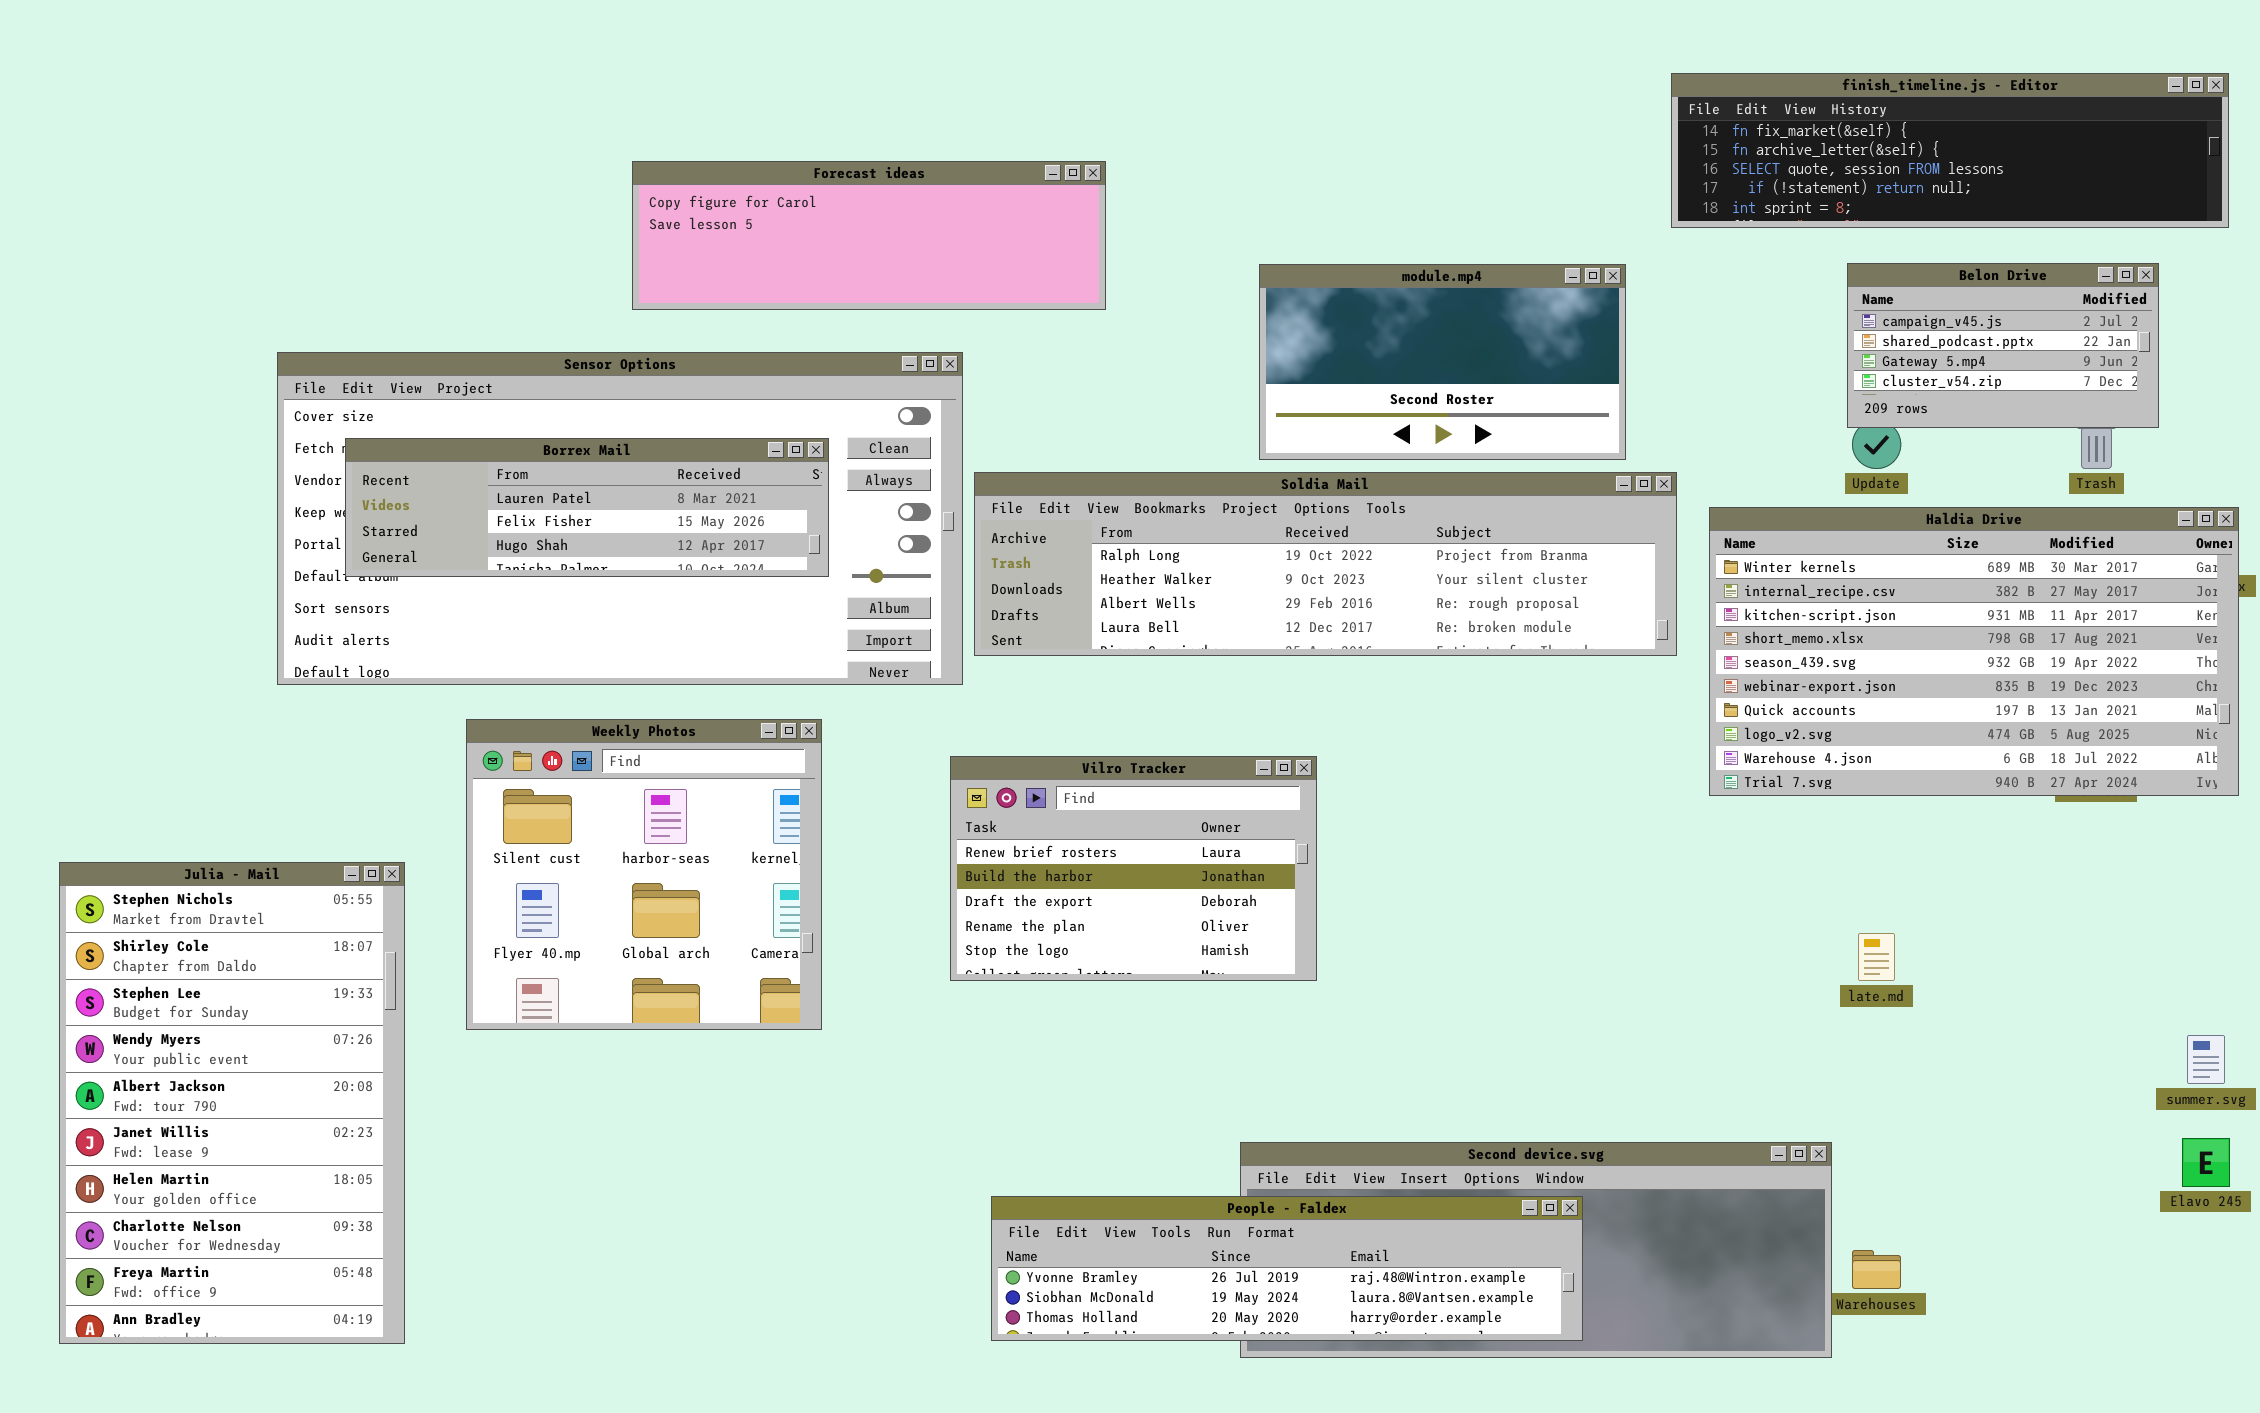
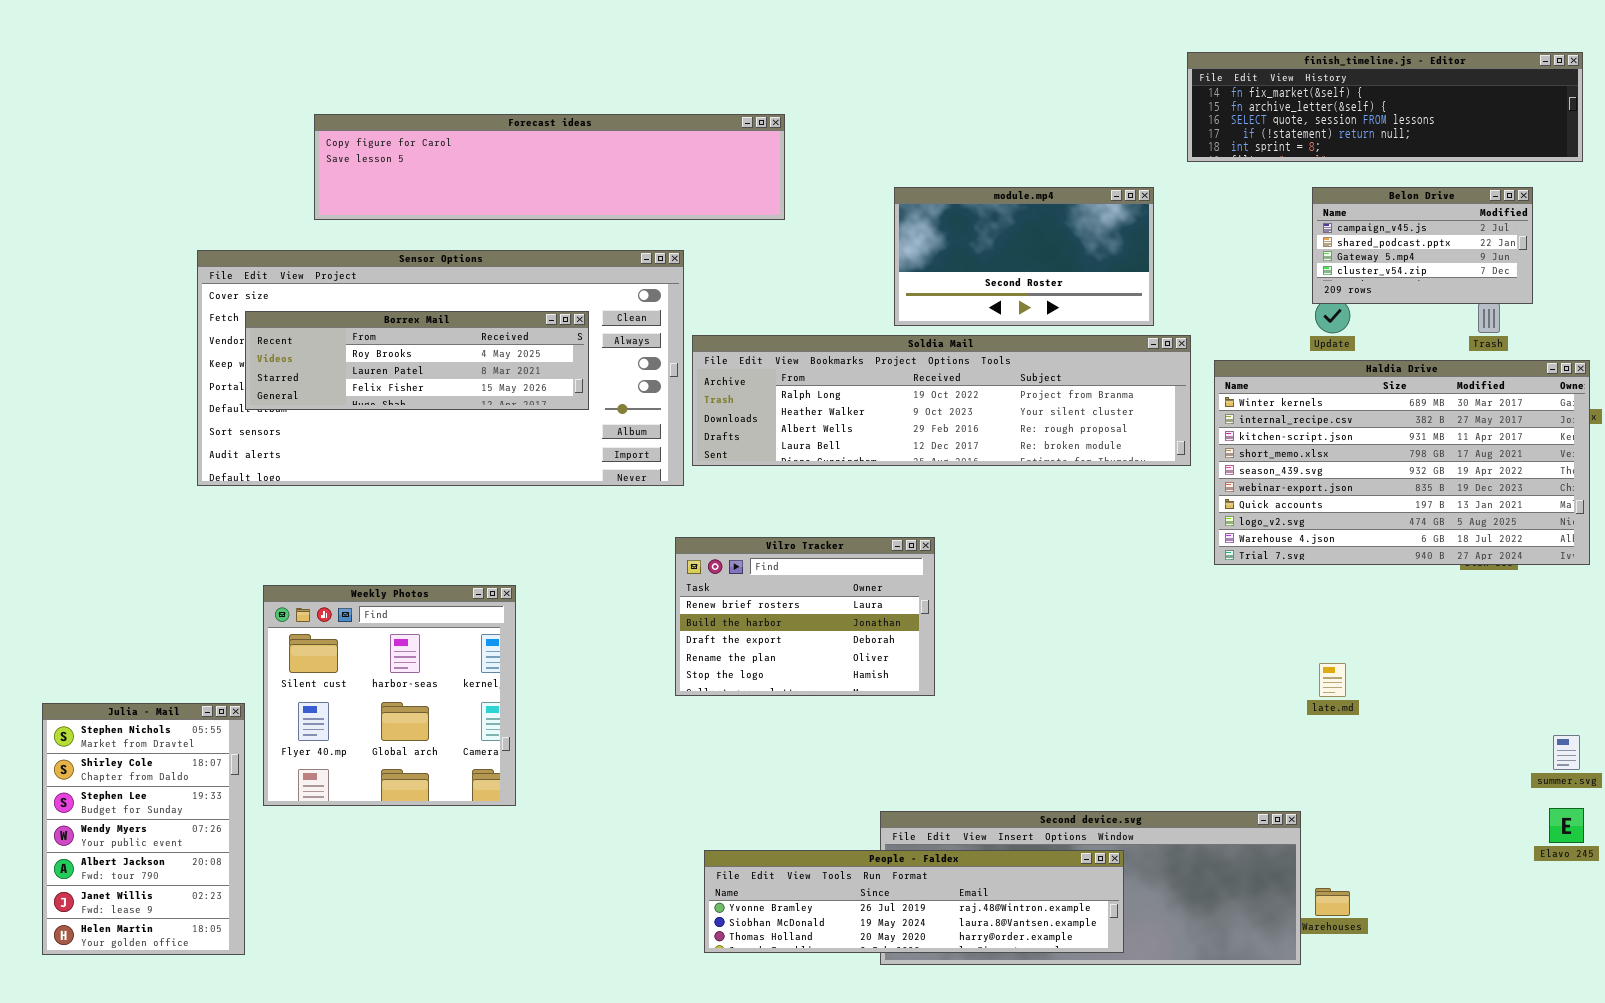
Forecast ideas: [632,161,1106,310] -> [314,114,785,220], resized
Borrex Mail: [345,438,829,577] -> [245,311,589,410], scrolled up 1 row
Weekly Photos: [466,719,822,1030] -> [263,585,516,806], moved
Julia - Mail: [59,862,405,1344] -> [42,703,245,955], resized

